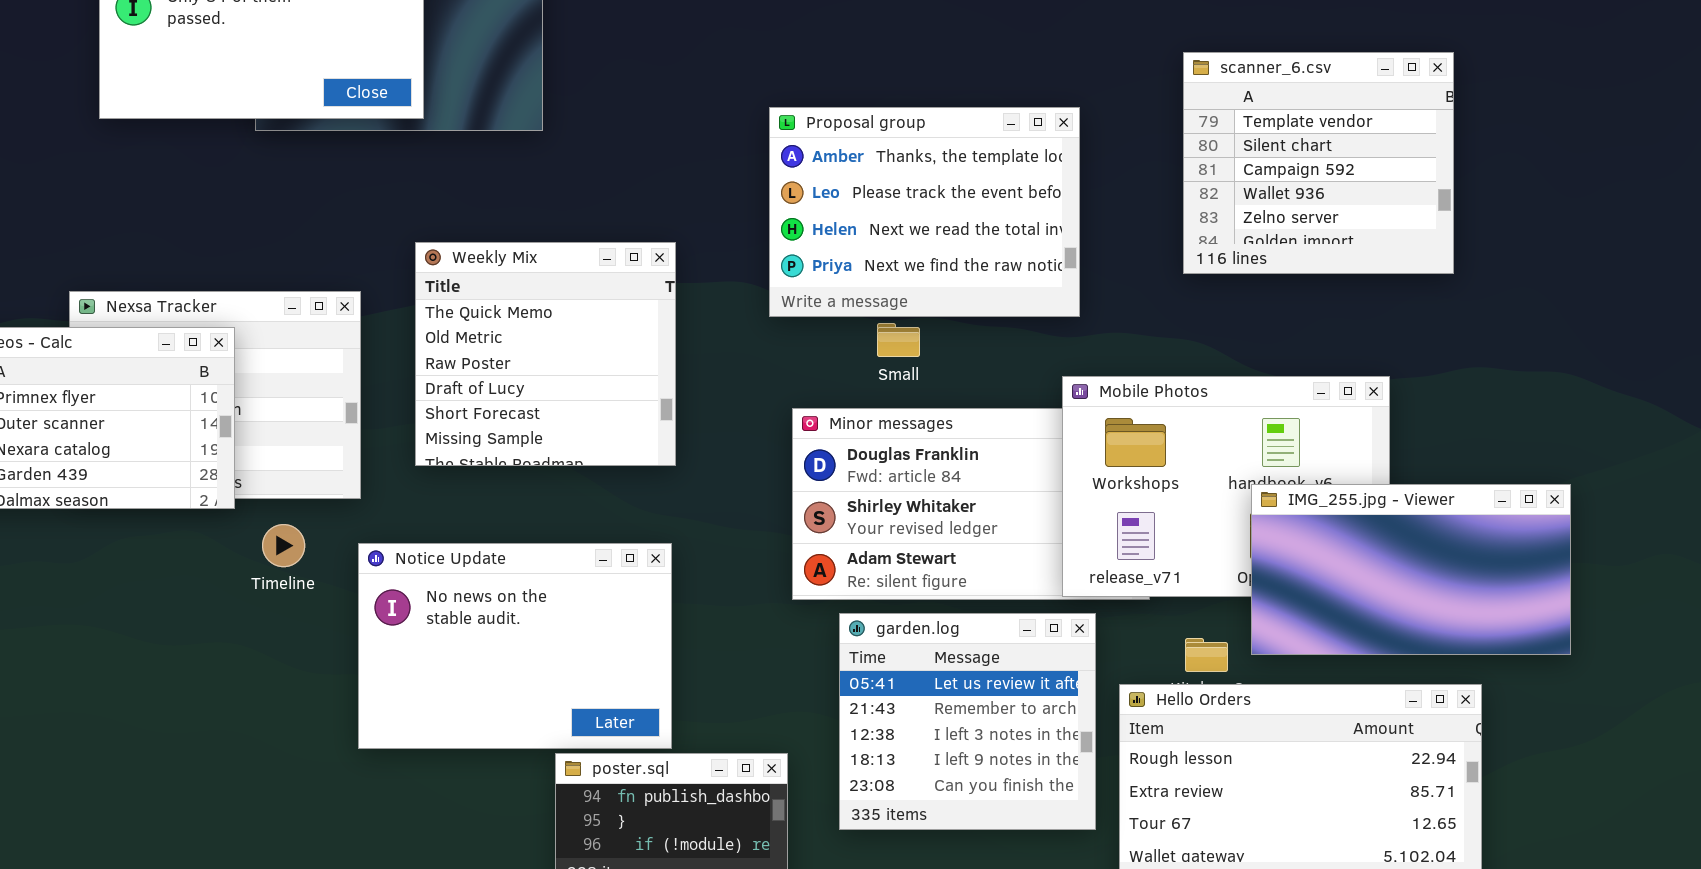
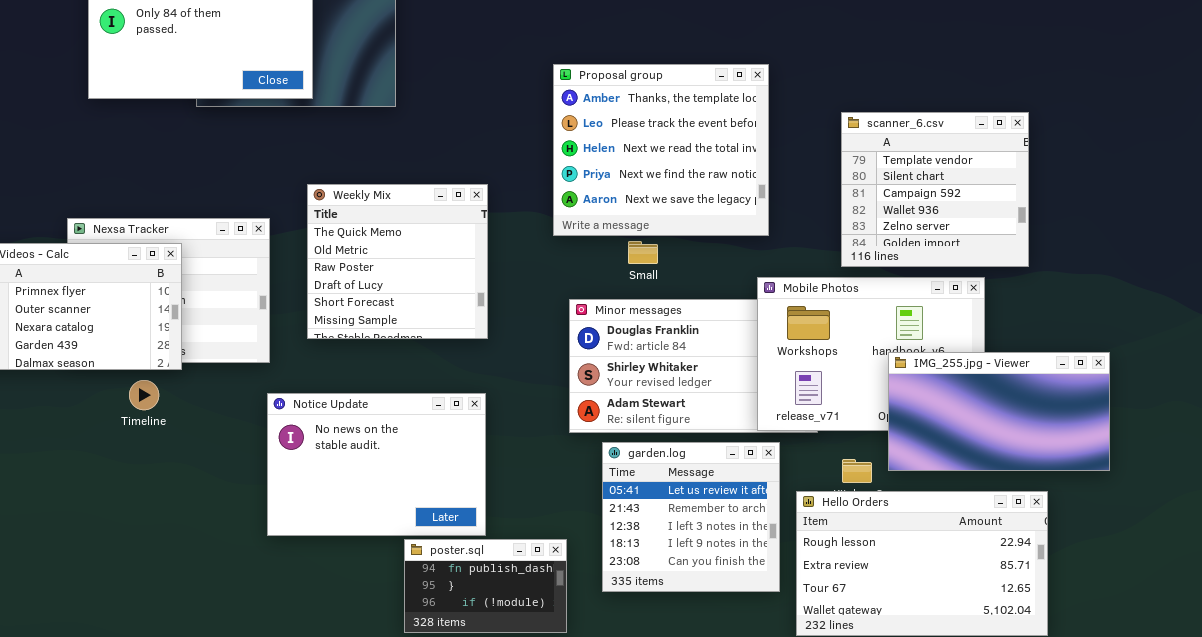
scanner_6.csv: [1183,52,1454,274] -> [841,112,1029,267], moved
Proposal group: [769,107,1080,317] -> [553,64,769,236], resized
Timeline: [262,524,305,567] -> [129,380,159,410], moved

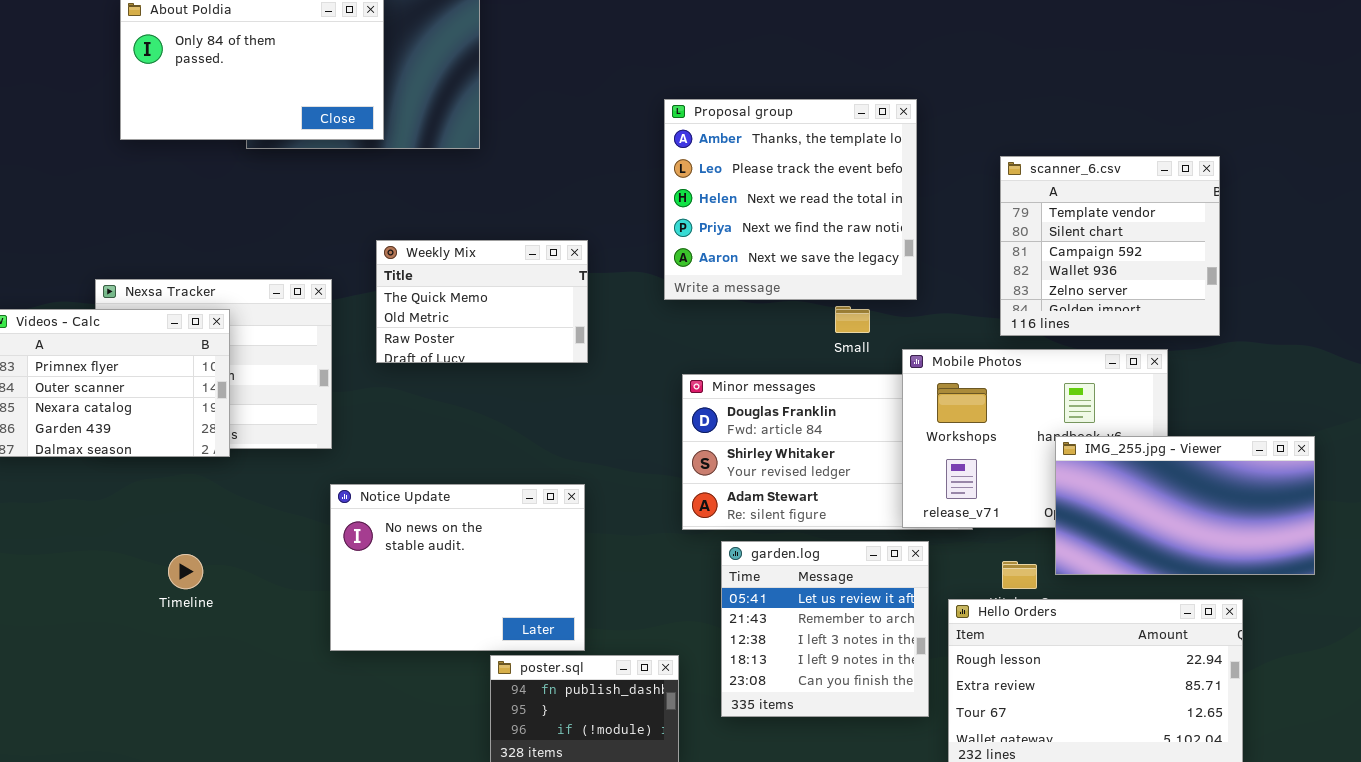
Weekly Mix: [307,184,488,339] -> [376,240,588,363], resized
Small: [628,241,658,264] -> [835,306,870,333], moved
Timeline: [129,380,159,410] -> [168,554,203,589], moved

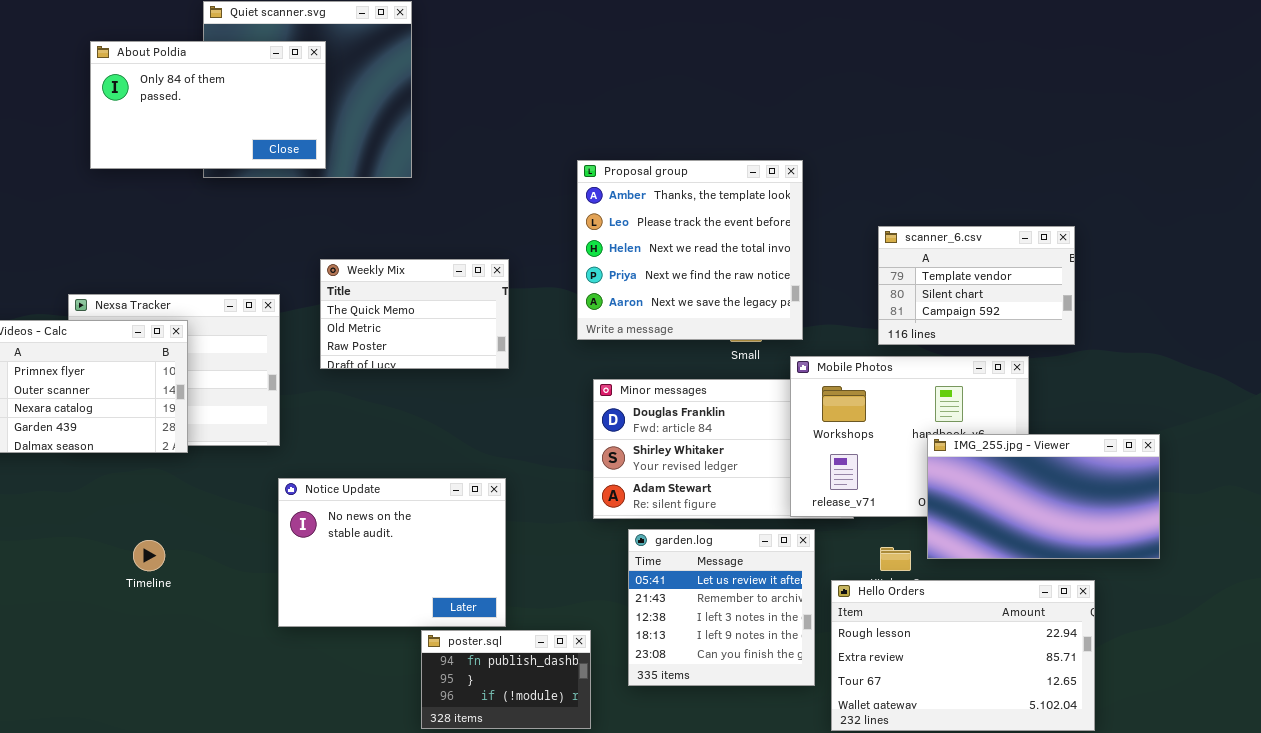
Proposal group: [664,99,917,300] -> [577,160,803,340], moved
scanner_6.csv: [1000,156,1220,336] -> [878,226,1075,345], resized

